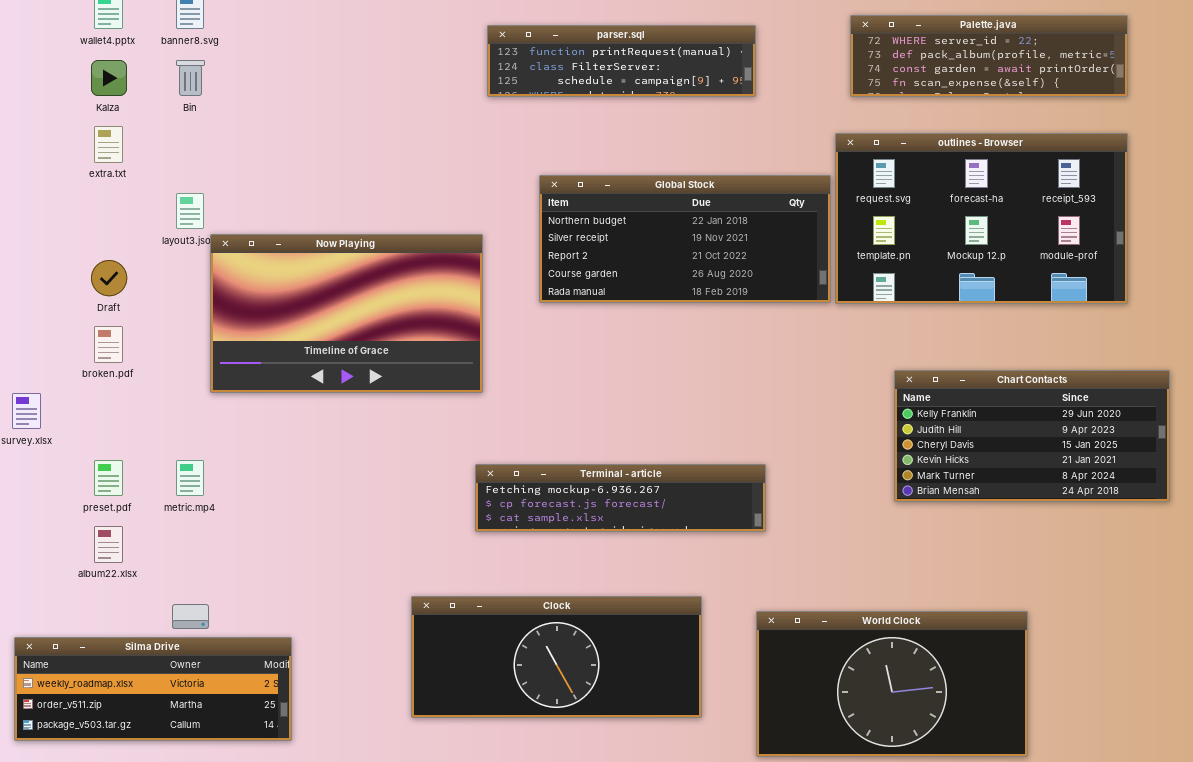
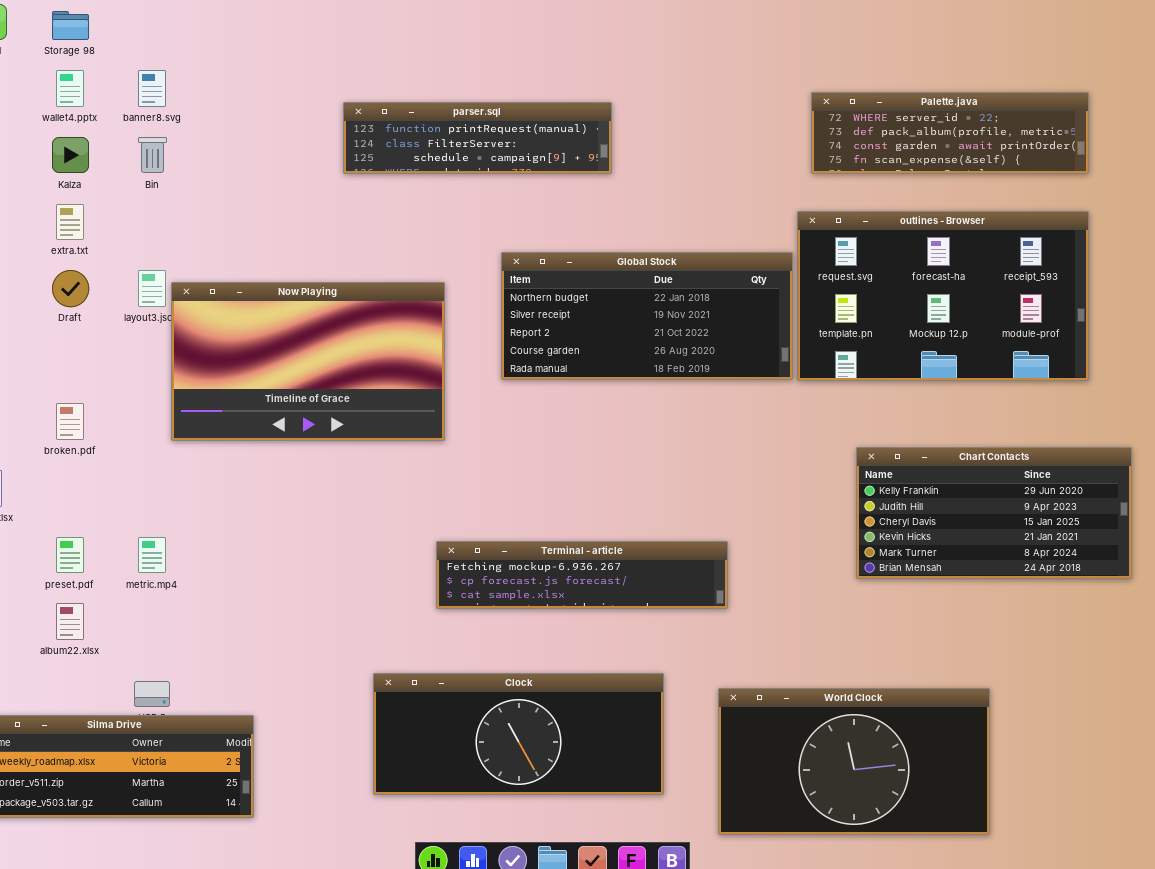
parser.sql: [487,25,756,97] -> [343,102,612,174], moved
Now Playing: [210,234,483,393] -> [171,282,445,441], moved
Draft: [91,260,127,296] -> [52,270,89,307], moved

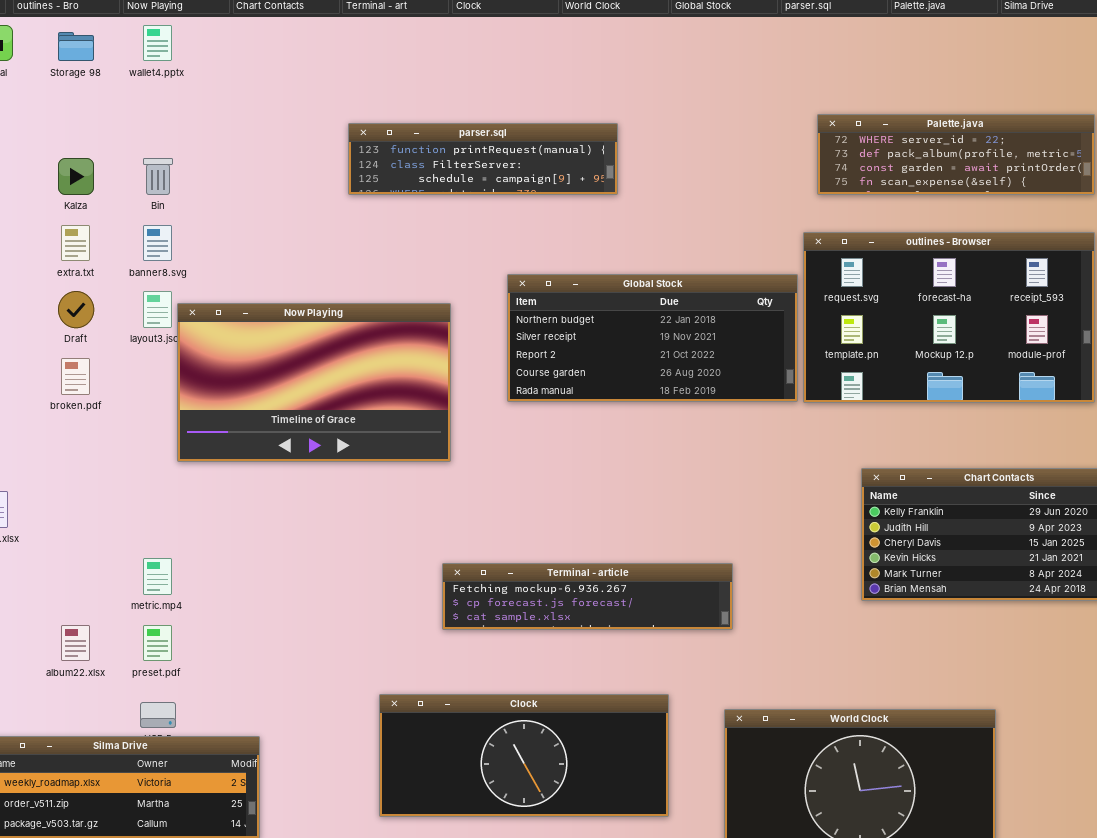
wallet4.pptx: [56,70,84,107] -> [143,25,172,61], moved
banner8.svg: [138,70,166,107] -> [143,225,172,261], moved
broken.pdf: [56,403,84,440] -> [61,358,90,395], moved
preset.pdf: [56,537,84,573] -> [143,625,172,661], moved

